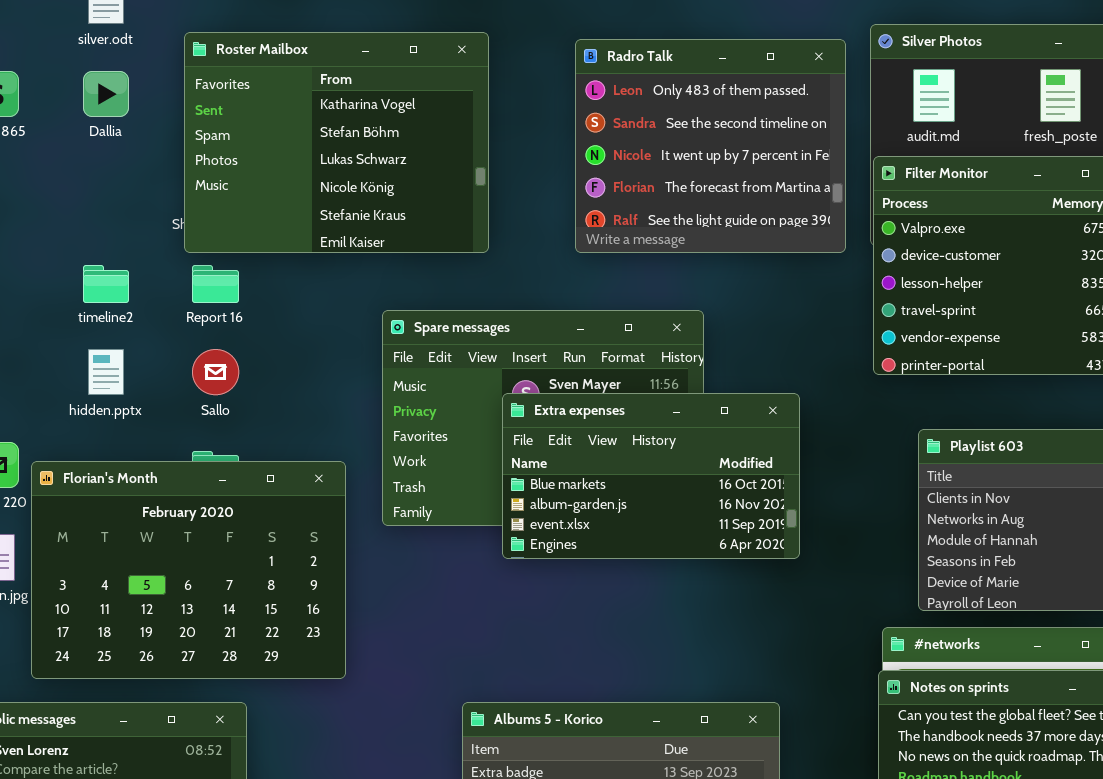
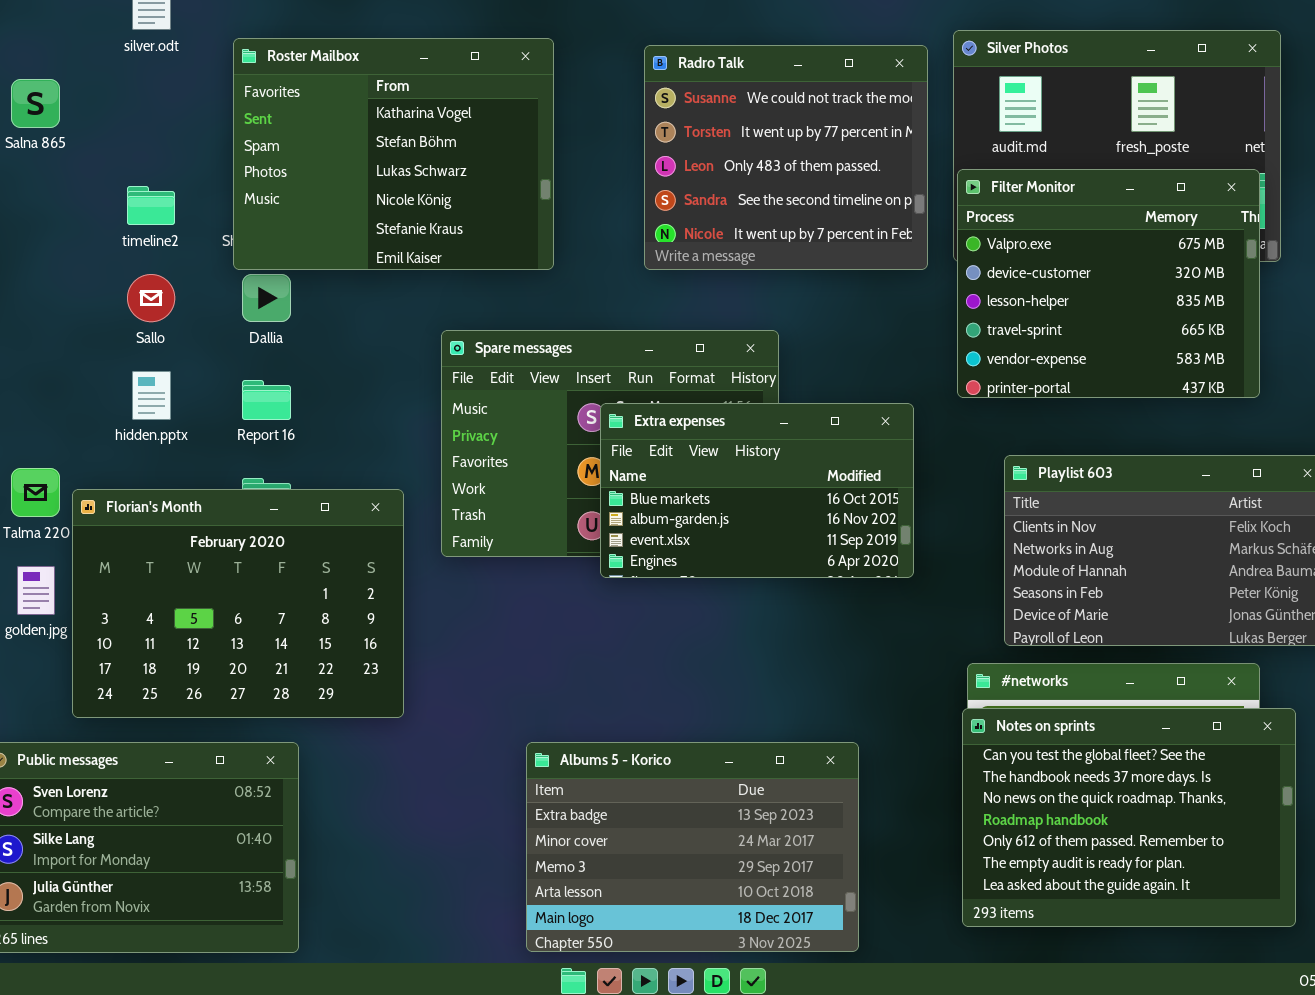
Radro Talk: [575,39,846,253] -> [644,45,928,270], scrolled up 2 rows
Dallia: [83,71,129,117] -> [242,274,291,322], moved
timeline2: [83,265,129,303] -> [127,186,175,225], moved
Report 16: [192,265,239,303] -> [242,380,291,420], moved
Sallo: [192,349,239,395] -> [127,274,175,322], moved
Extra expenses: [502,393,800,559] -> [600,403,914,578], moved

